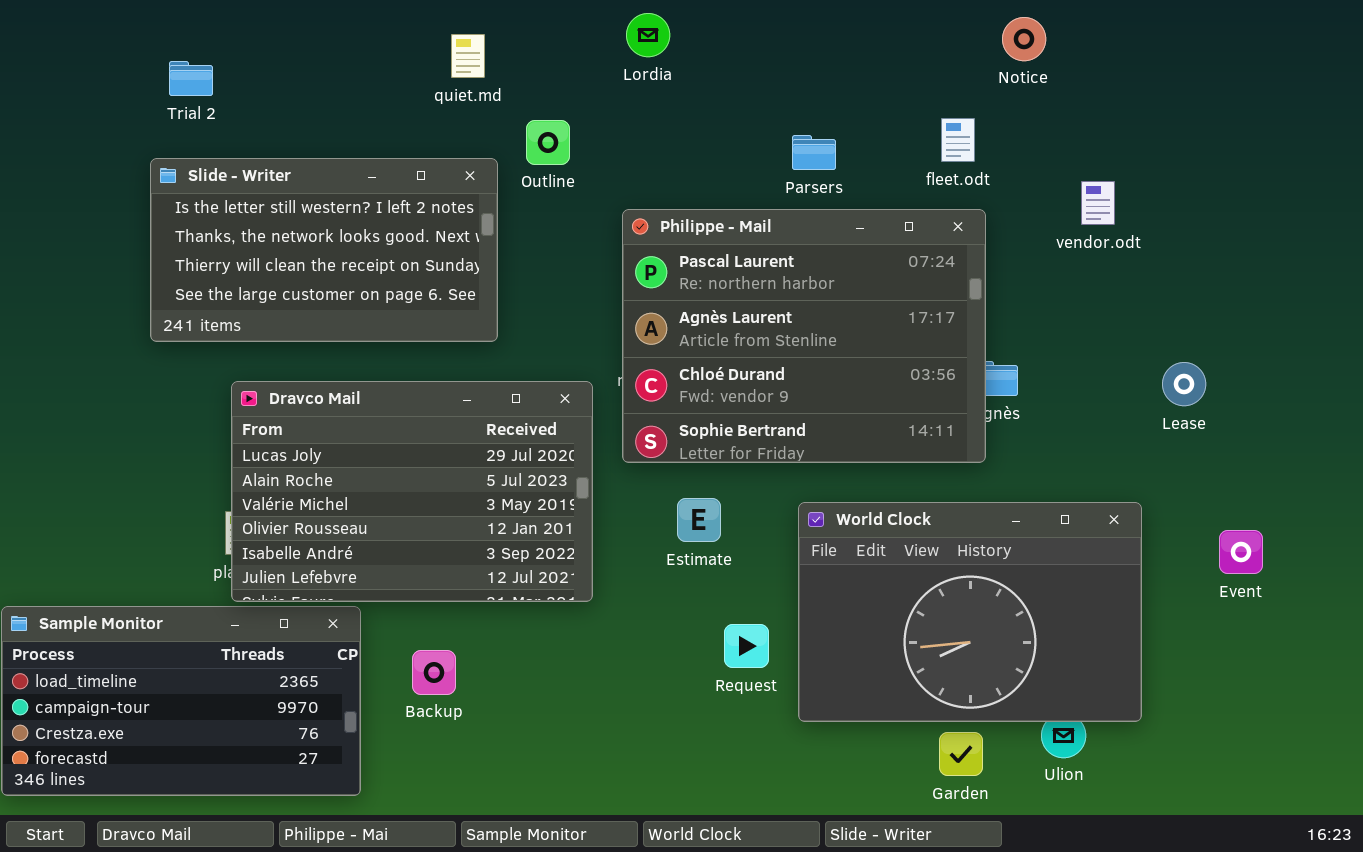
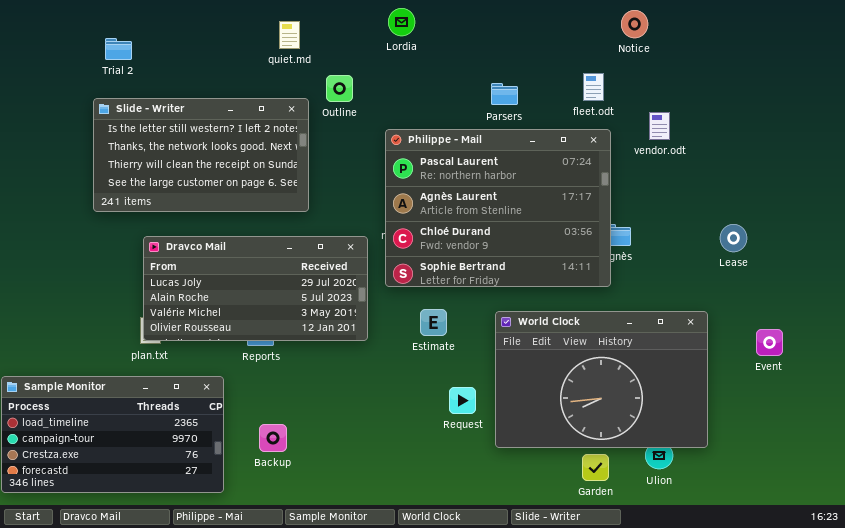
vendor.odt: [1081,181,1115,225] -> [649,112,670,140], moved
Dravco Mail: [231,381,593,602] -> [143,236,368,341], resized
Backup: [412,650,456,695] -> [259,424,287,452], moved

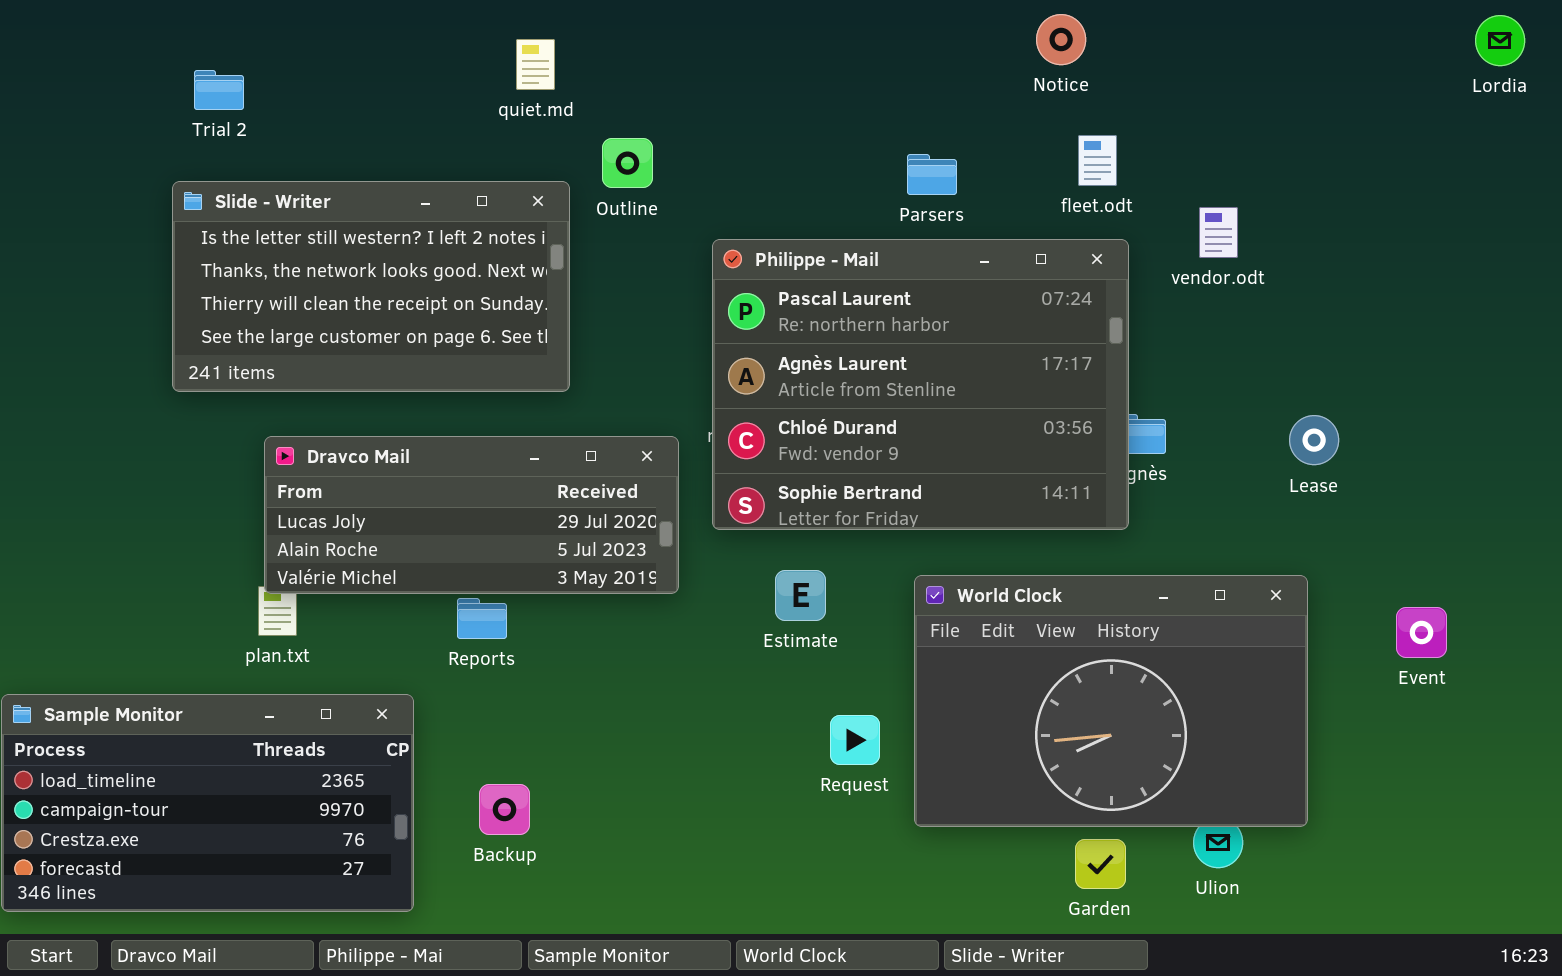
Lordia: [388,8,415,36] -> [1475,15,1525,66], moved
Notice: [621,10,648,38] -> [1036,14,1086,65], moved
Lease: [720,224,747,252] -> [1289,415,1339,465], moved
Dravco Mail: [143,236,368,341] -> [264,436,679,594], resized

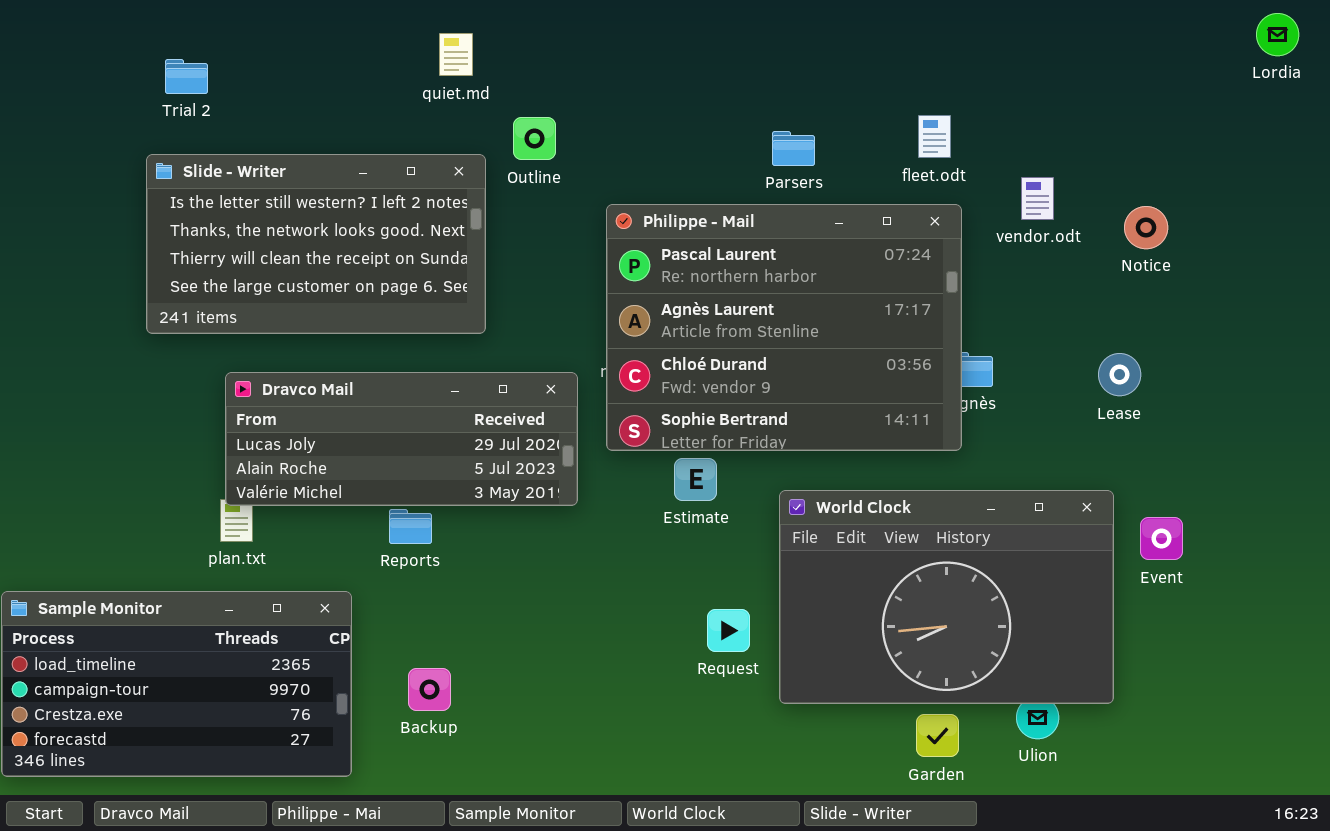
Notice: [1036,14,1086,65] -> [1124,206,1168,249], moved
Estimate: [775,570,826,621] -> [674,458,717,501], moved
Event: [1396,607,1447,658] -> [1140,517,1183,560], moved

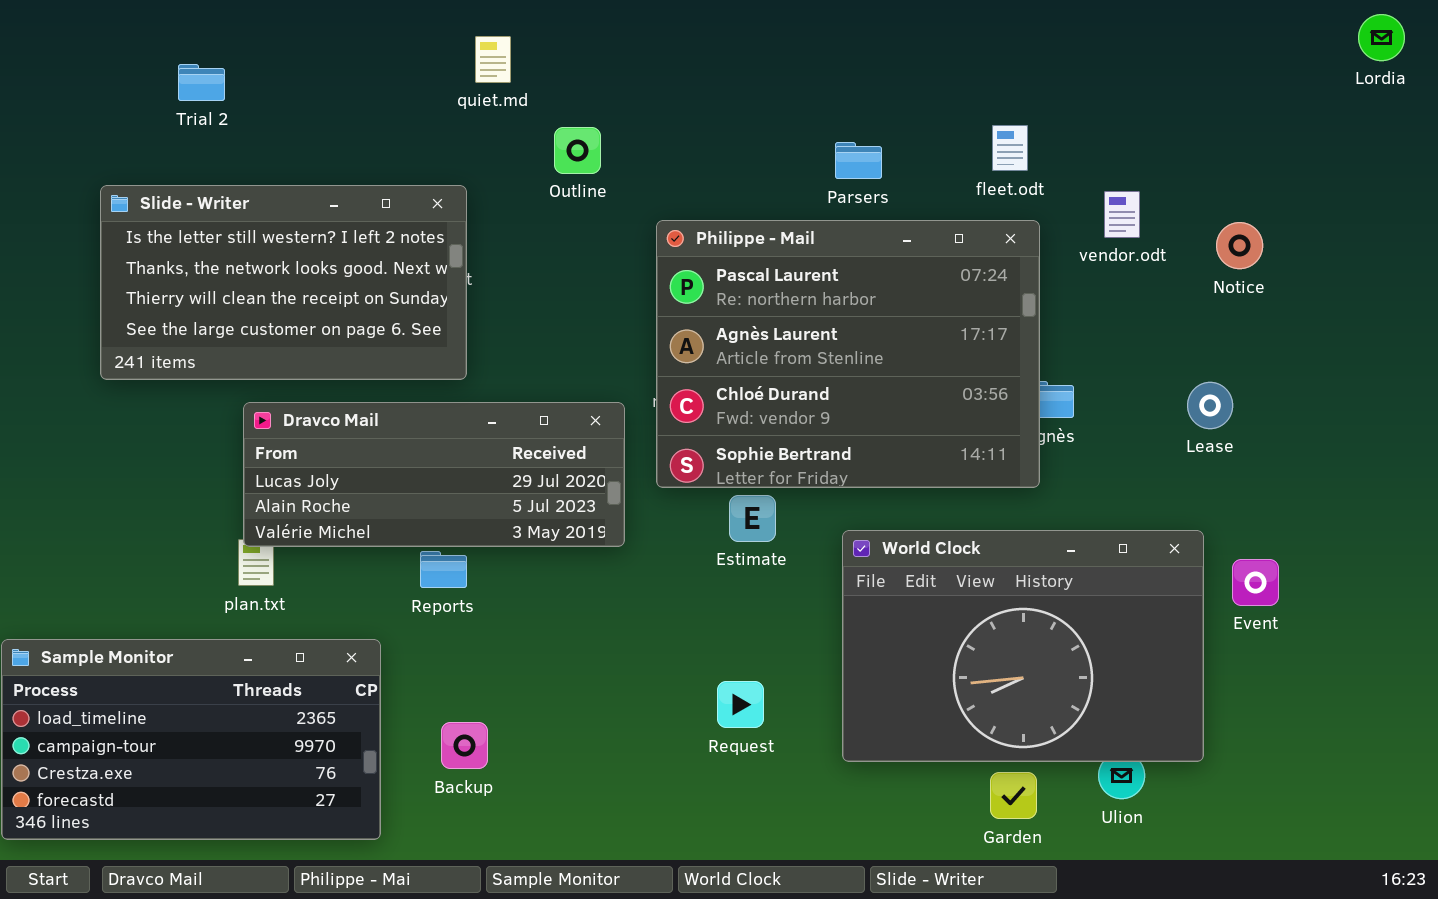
Slide - Writer: [146,154,486,334] -> [100,185,467,380], moved
Request: [707,609,750,652] -> [717,681,764,728], moved

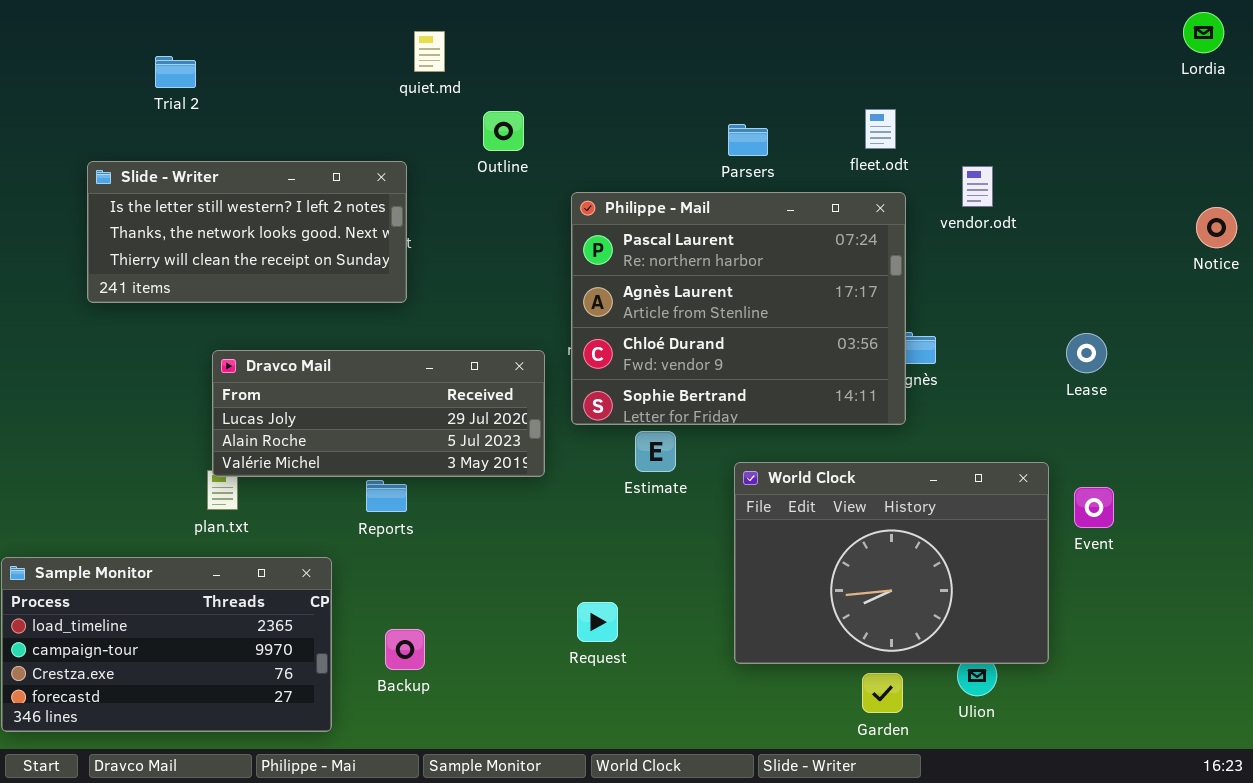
Slide - Writer: [100,185,467,380] -> [87,161,407,303], resized
Notice: [1216,222,1263,269] -> [1196,207,1237,248], moved
Lease: [1187,382,1233,429] -> [1066,333,1107,373], moved
Request: [717,681,764,728] -> [577,602,618,642], moved

